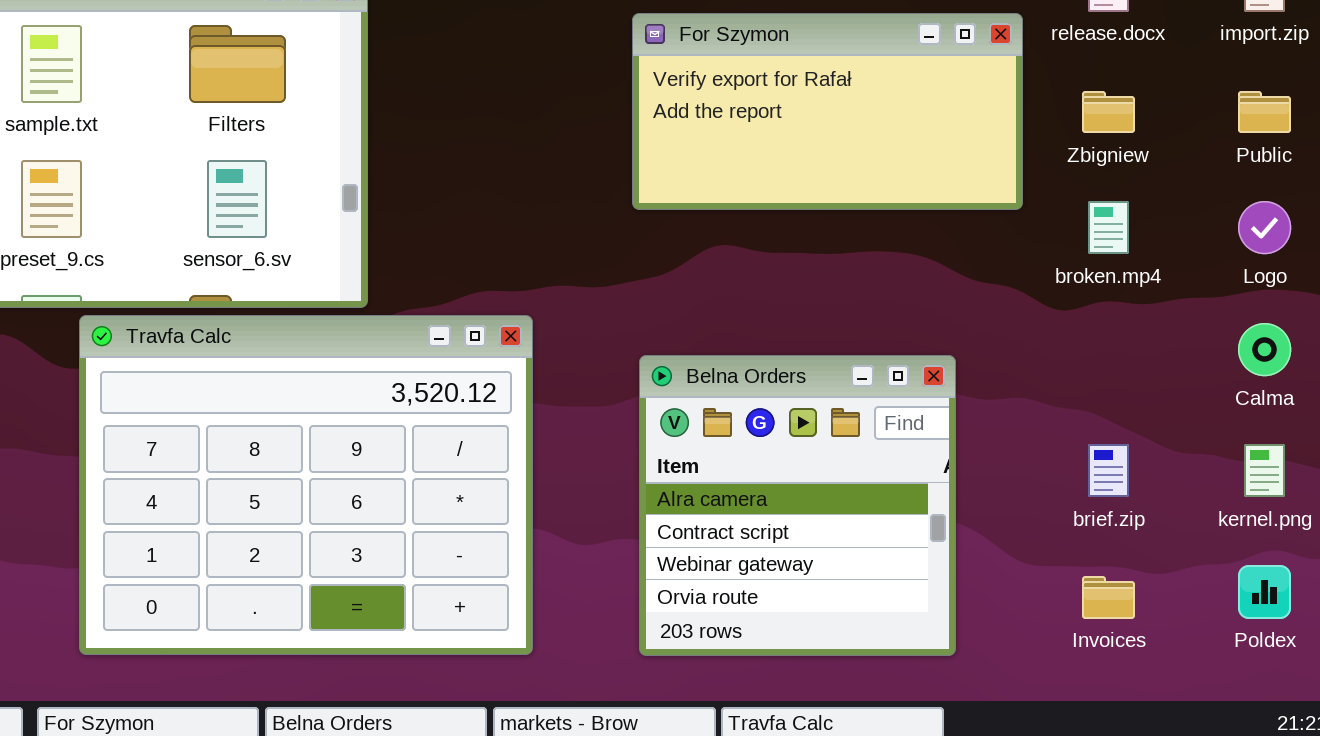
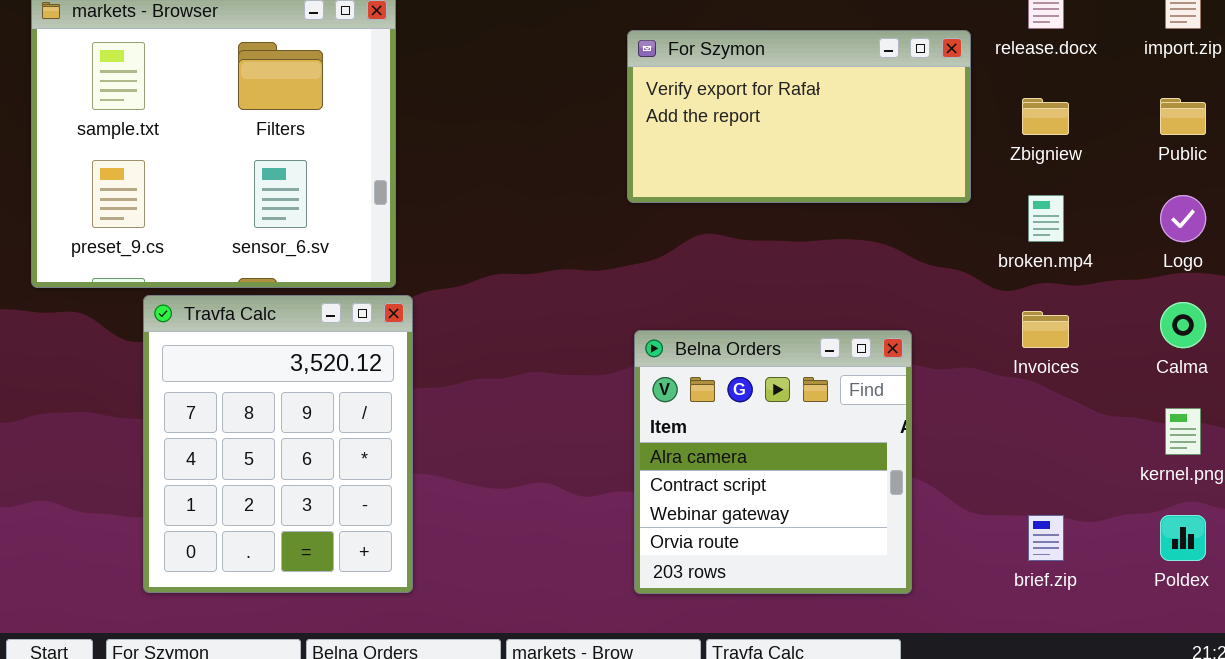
Travfa Calc: [79,315,533,655] -> [143,295,413,593], resized
brief.zip: [1088,444,1129,497] -> [1028,515,1064,561], moved
Invoices: [1082,576,1135,619] -> [1022,311,1069,348], moved

